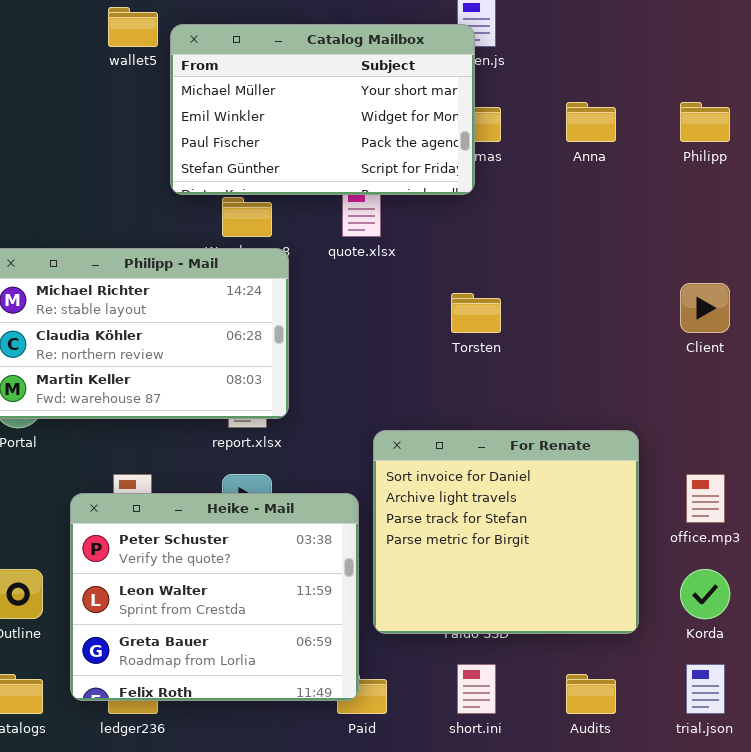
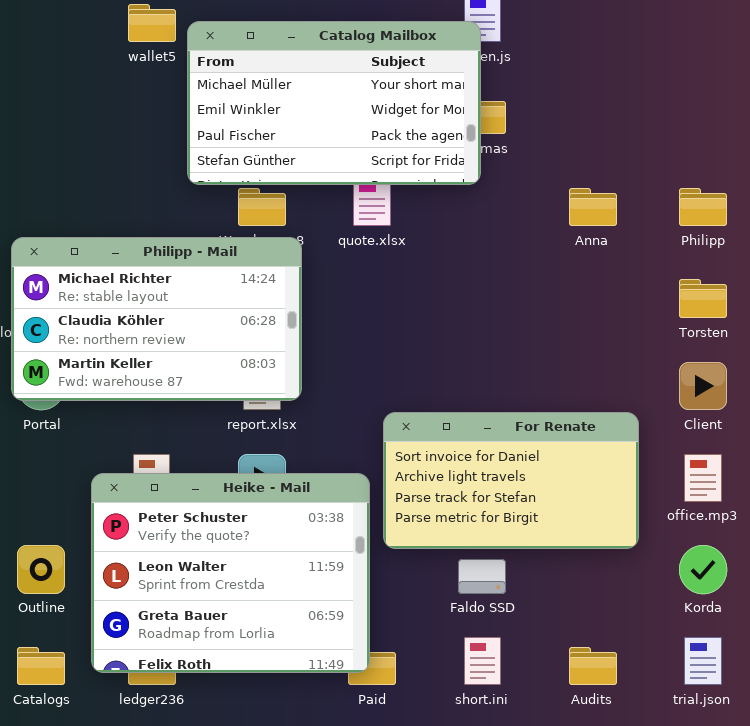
Anna: [566,102,616,142] -> [569,188,617,226], moved
Philipp: [680,102,730,142] -> [679,188,727,226], moved
Client: [680,283,730,333] -> [679,362,727,410], moved
Torsten: [451,293,501,333] -> [679,279,727,318], moved
For Renate: [373,430,639,634] -> [383,412,639,549], resized

